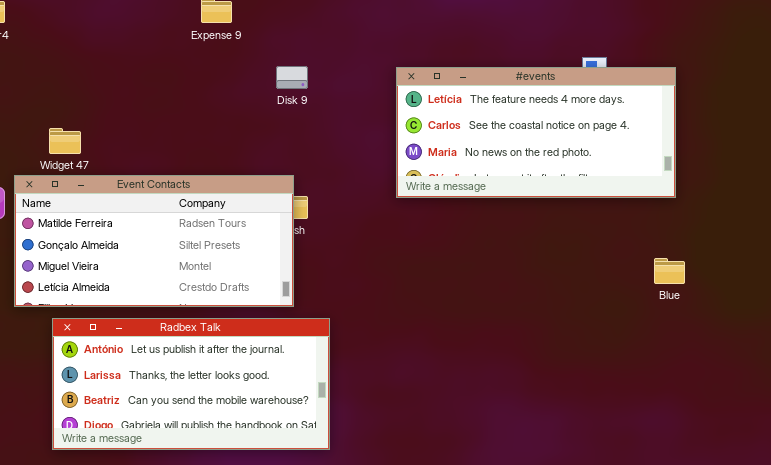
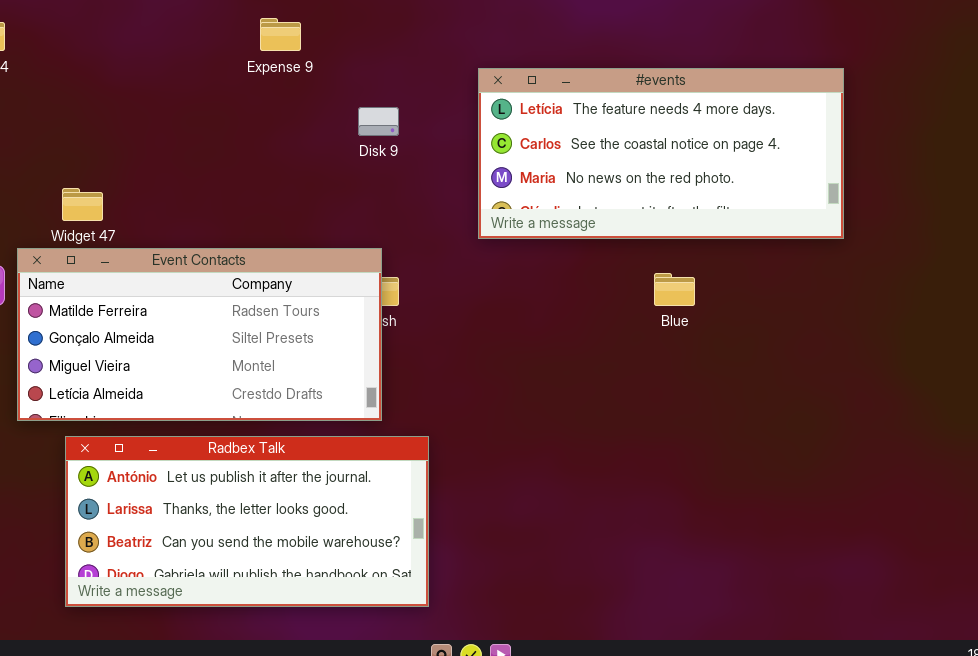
#events: [396,67,676,198] -> [478,68,844,239], moved
Blue: [654,258,685,284] -> [654,273,695,306], moved

